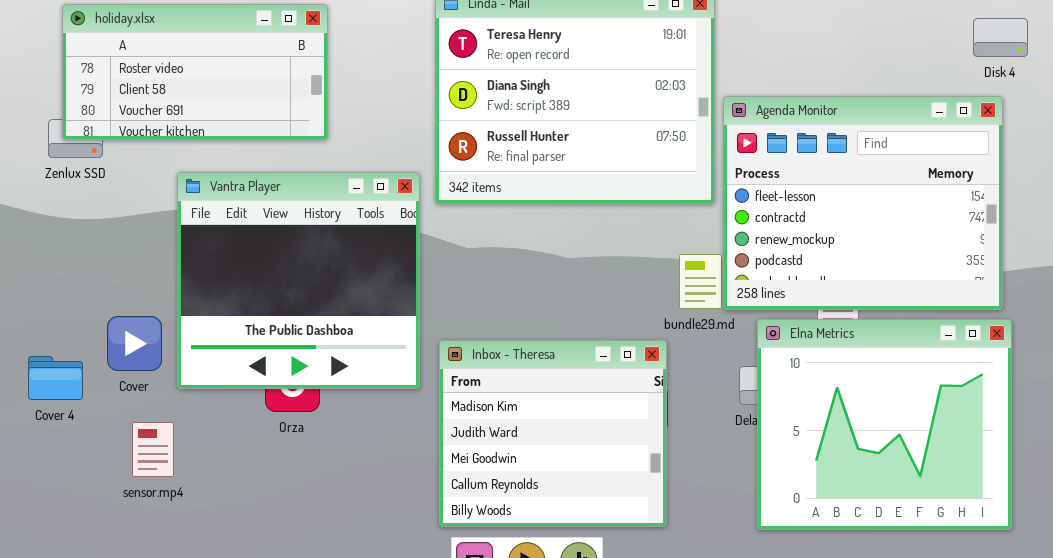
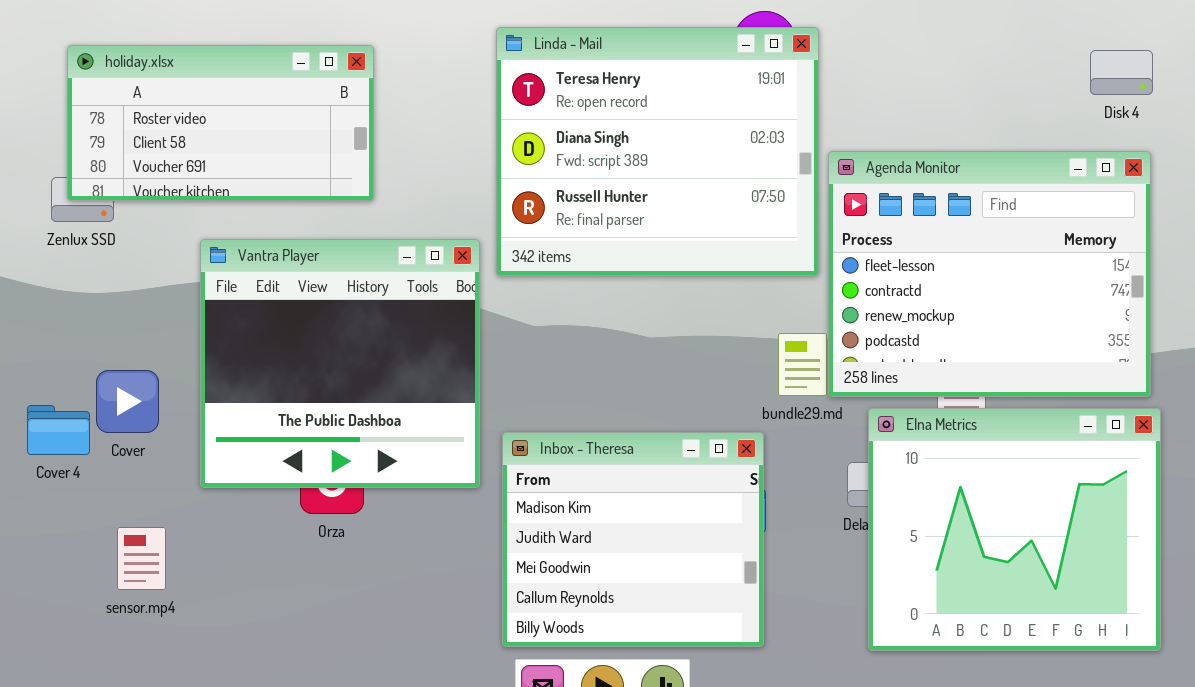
Disk 4: [973,18,1028,57] -> [1090,50,1153,95], moved
Cover: [107,316,162,371] -> [96,370,159,433], moved
Cover 4: [28,356,83,400] -> [27,405,90,455], moved
sensor.mp4: [132,422,174,477] -> [117,527,166,590], moved

